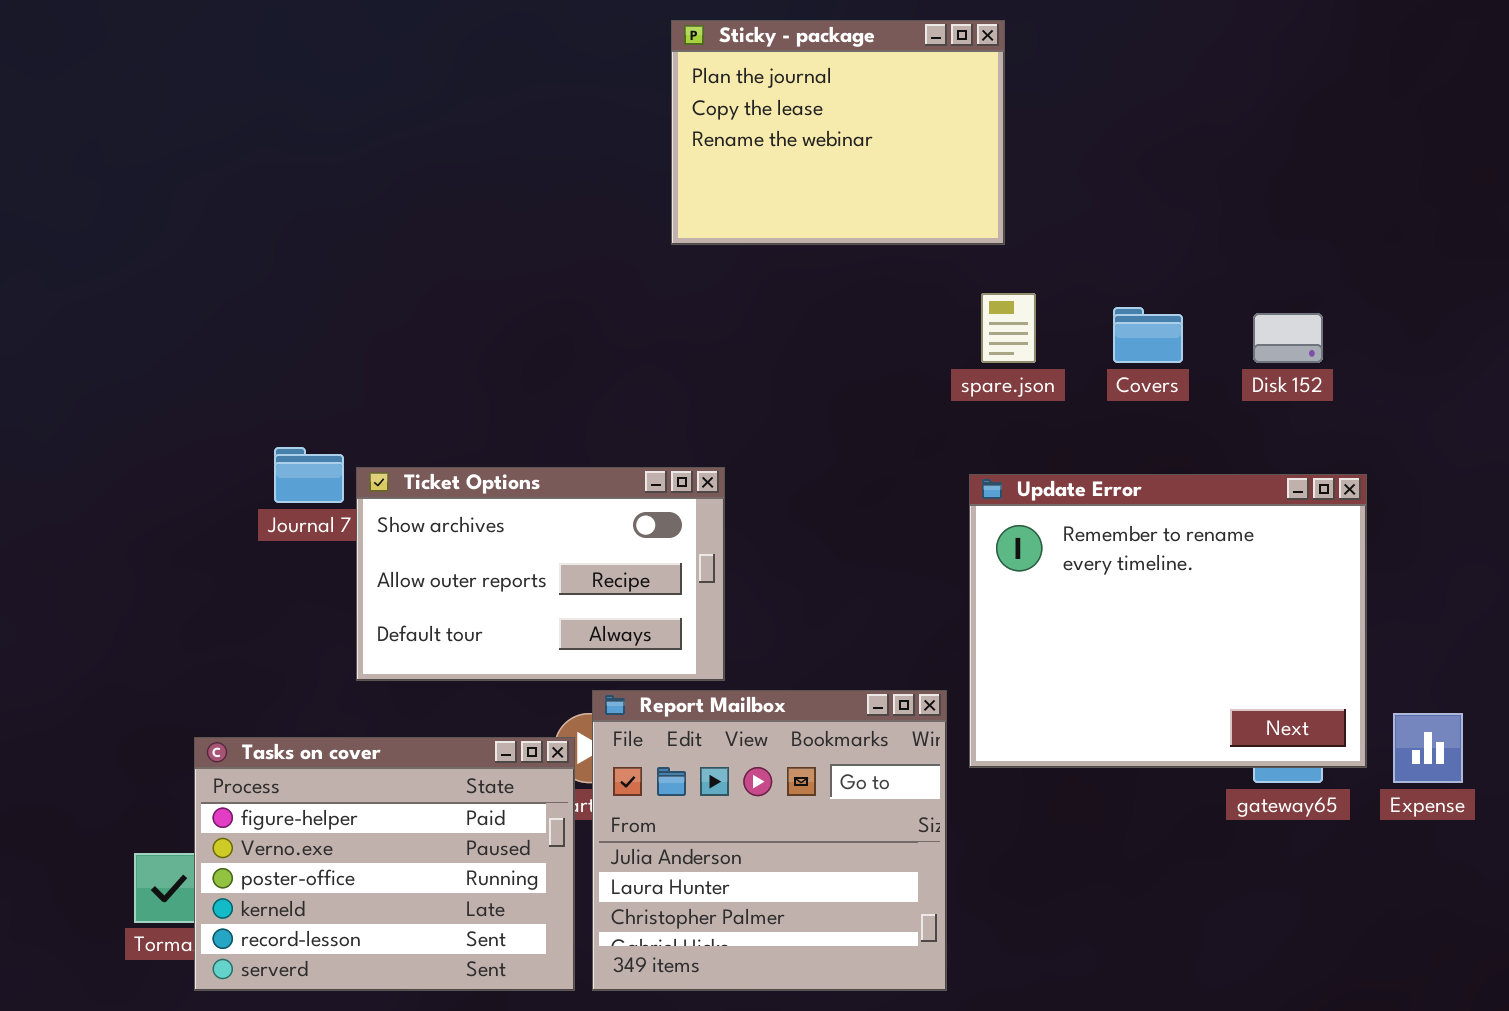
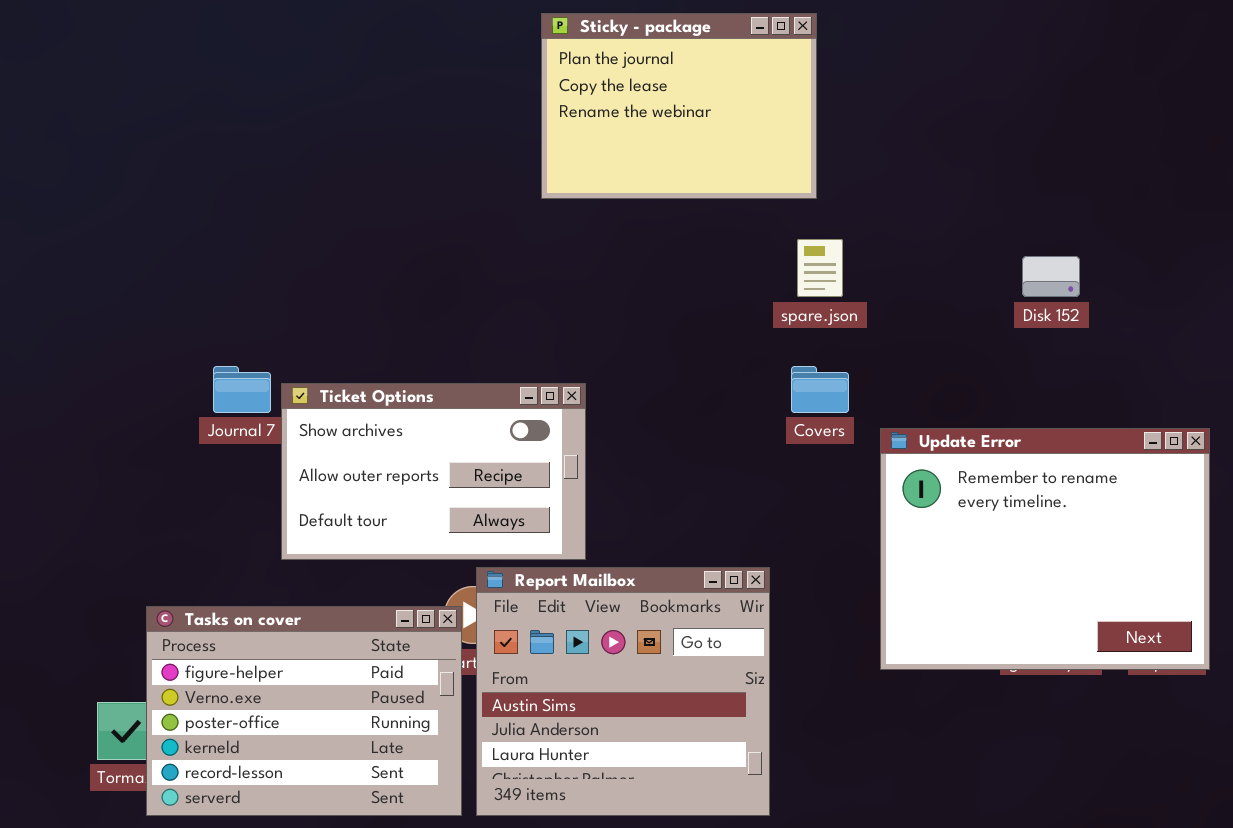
Covers: [1113,307,1183,363] -> [791,366,849,413], moved
Update Error: [969,474,1367,768] -> [880,428,1210,670], moved
Report Mailbox: [592,690,947,991] -> [476,567,770,816], scrolled up 1 row

